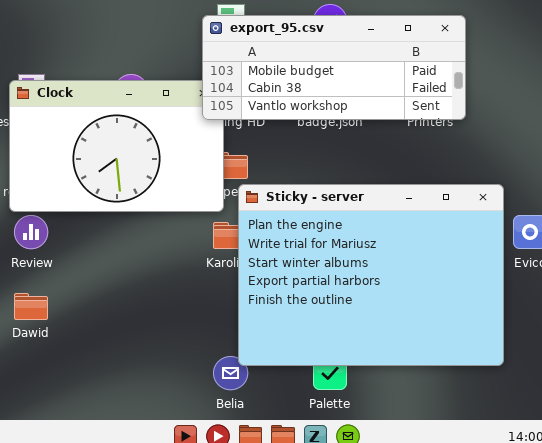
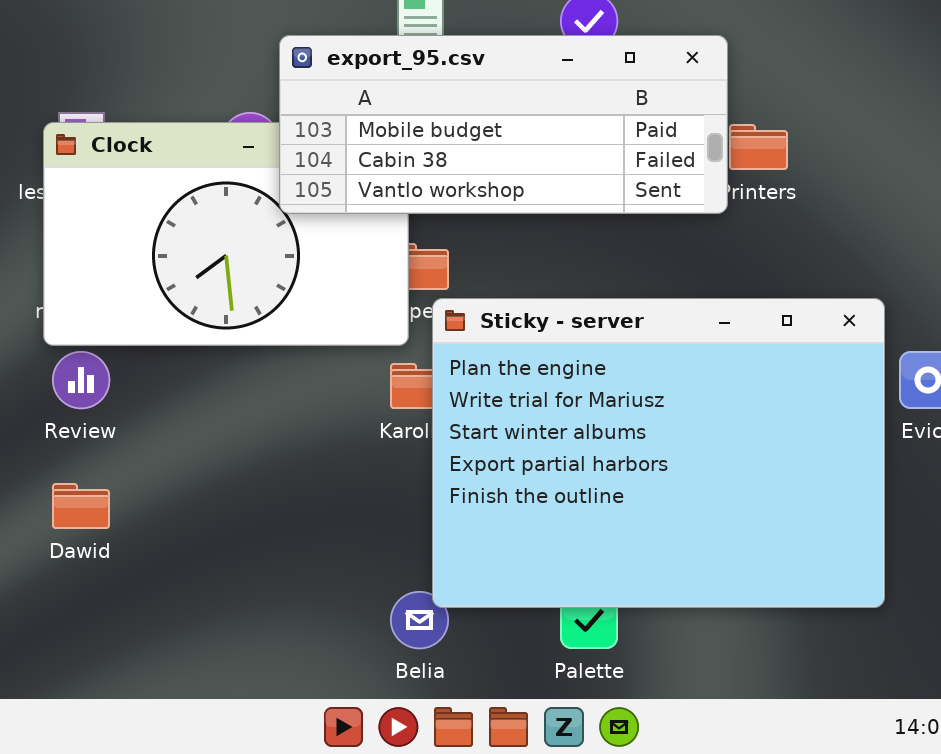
export_95.csv: [202,15,466,120] -> [279,35,728,214], moved

